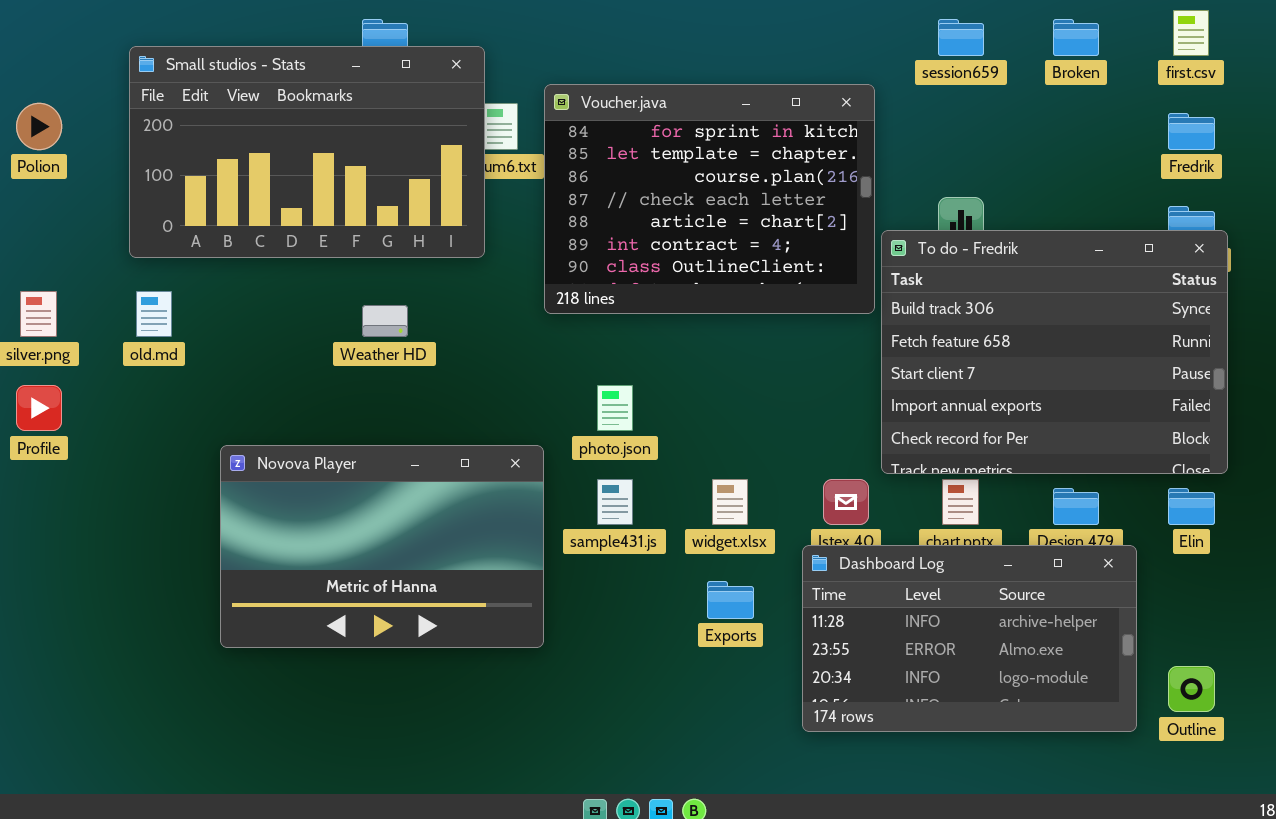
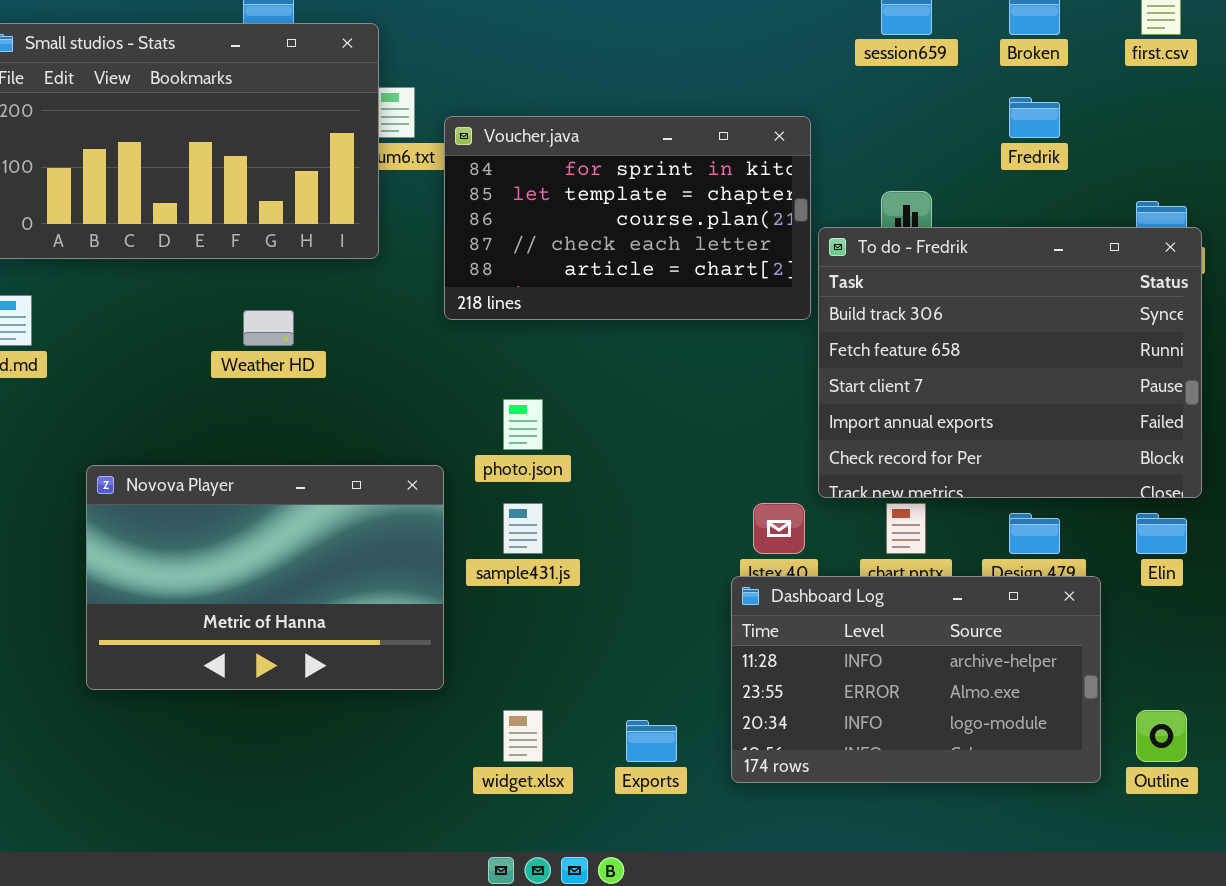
Voucher.java: [544,84,875,314] -> [444,116,811,320], resized
Fredrik: [1168,113,1215,150] -> [1009,97,1060,138], moved
widget.xlsx: [712,479,748,525] -> [503,710,543,762], moved
Exports: [707,581,754,619] -> [626,720,677,762], moved

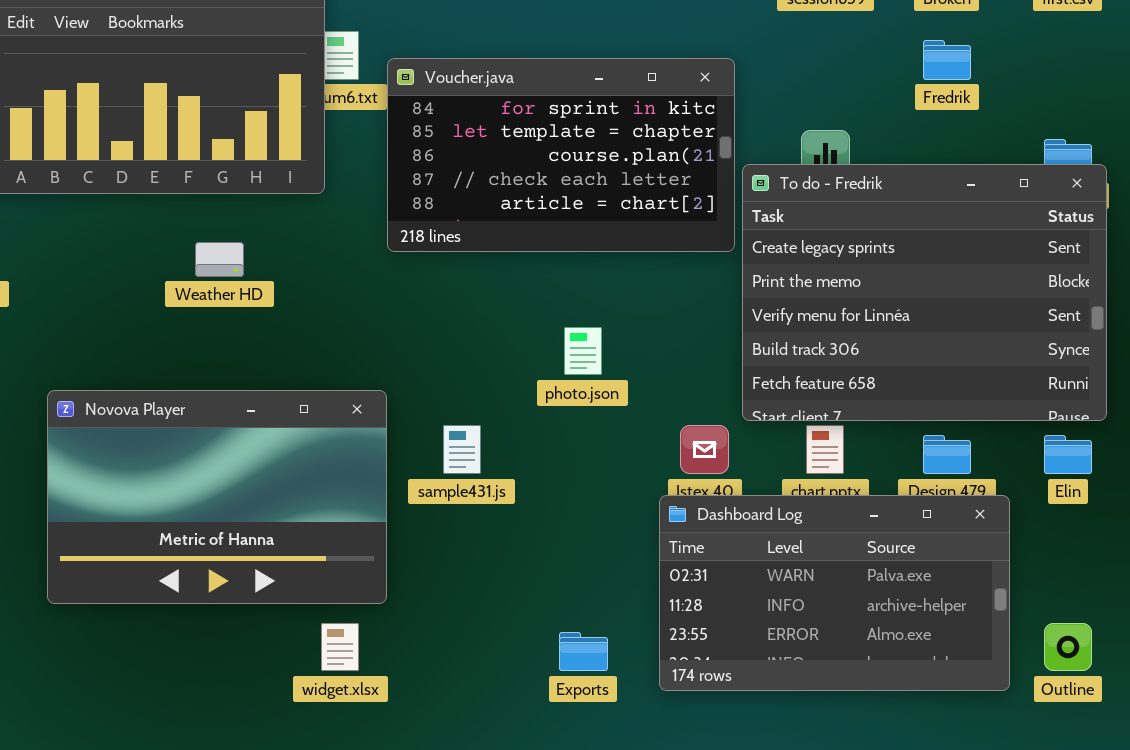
To do - Fredrik: [818,227,1202,498] -> [742,164,1107,421], scrolled up 3 rows
photo.json: [503,399,543,450] -> [564,327,602,375], moved
Dashboard Log: [731,576,1101,783] -> [659,495,1010,691], scrolled up 1 row
widget.xlsx: [503,710,543,762] -> [321,623,359,671], moved

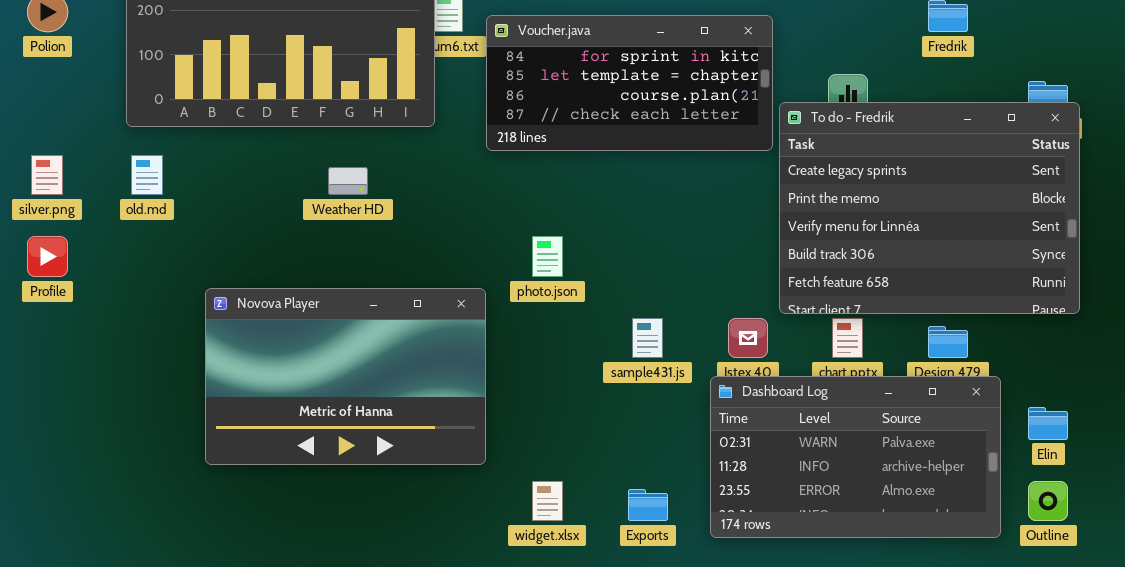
Voucher.java: [387,58,735,252] -> [486,15,773,151], resized
photo.json: [564,327,602,375] -> [532,236,563,277], moved
sample431.js: [443,425,481,474] -> [632,318,663,358], moved
Elin: [1044,435,1092,474] -> [1028,407,1068,440], moved
widget.xlsx: [321,623,359,671] -> [532,481,563,521], moved

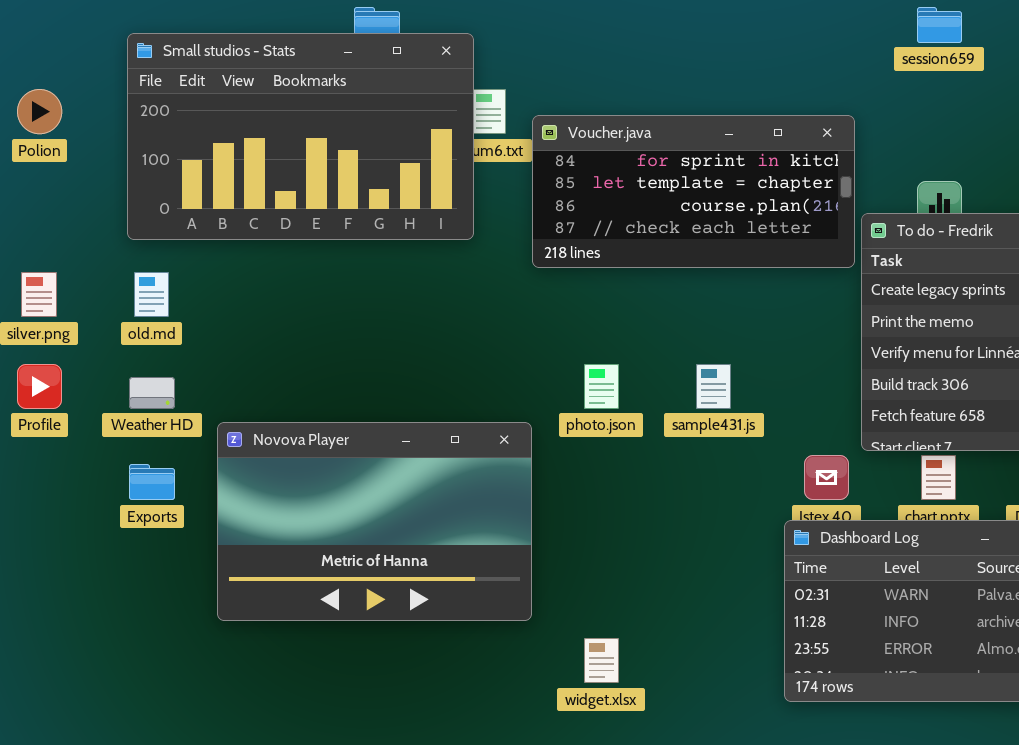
Weather HD: [328,167,368,195] -> [129,377,175,409], moved
sample431.js: [632,318,663,358] -> [696,364,731,409], moved
Exports: [628,489,668,521] -> [129,464,175,500], moved

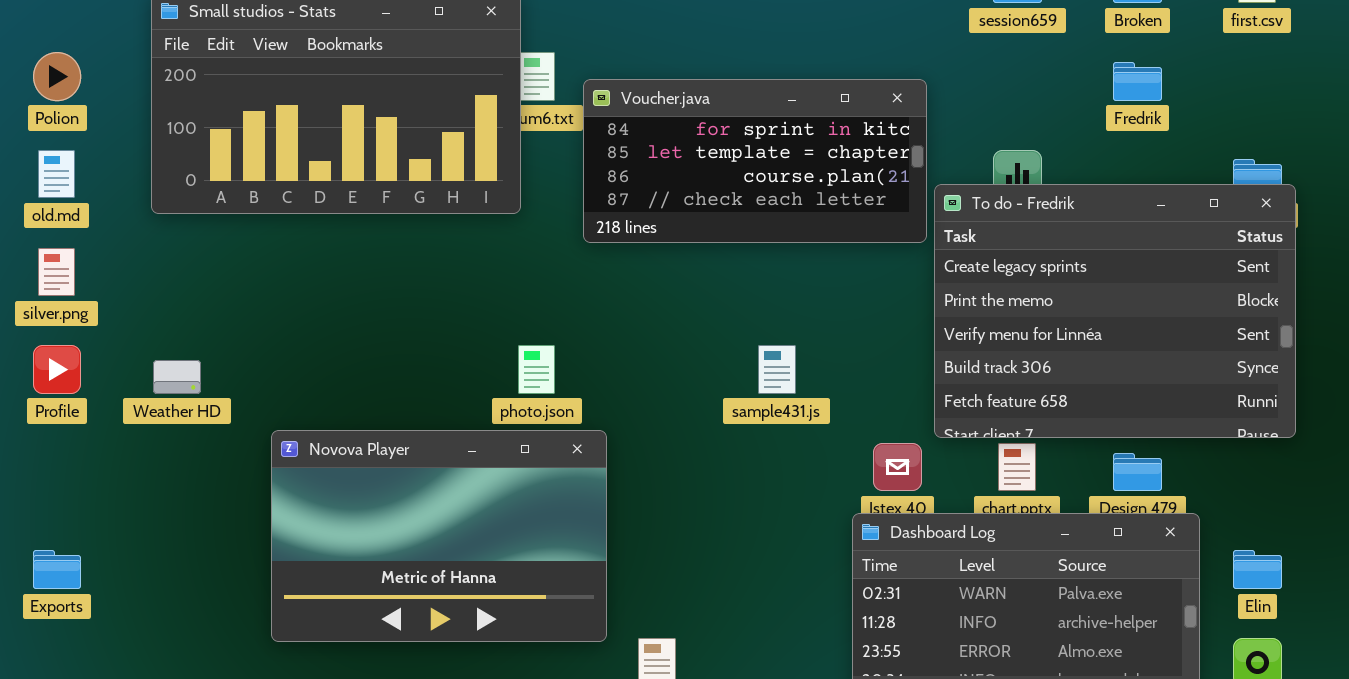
old.md: [134,272,169,317] -> [38,150,75,198], moved
photo.json: [584,364,619,409] -> [518,345,555,394], moved
Novova Player: [217,422,532,621] -> [271,430,607,642], moved
Exports: [129,464,175,500] -> [33,550,81,589], moved

